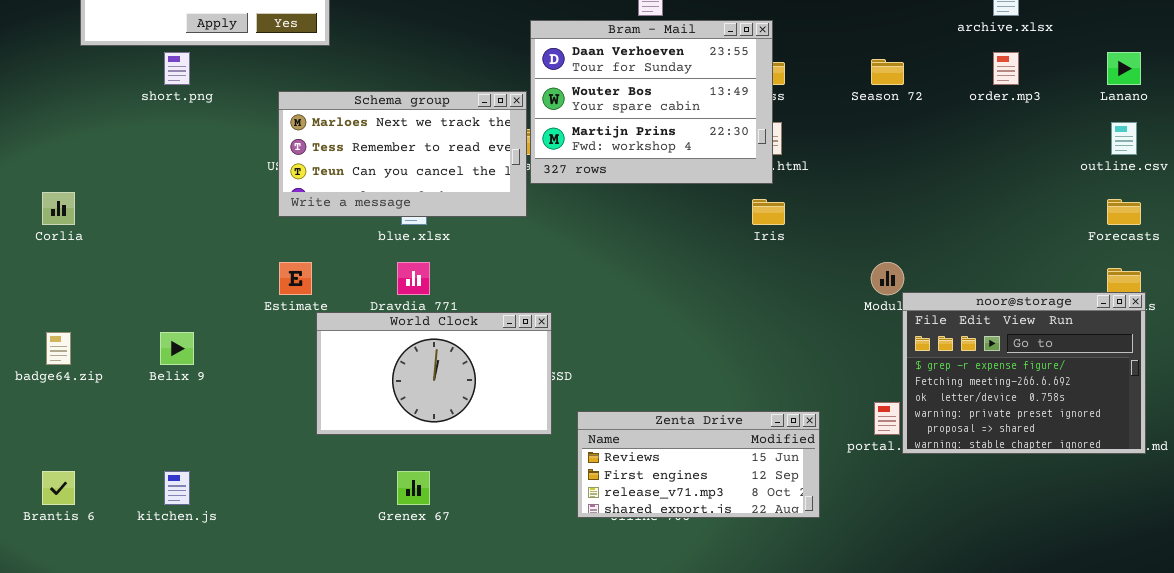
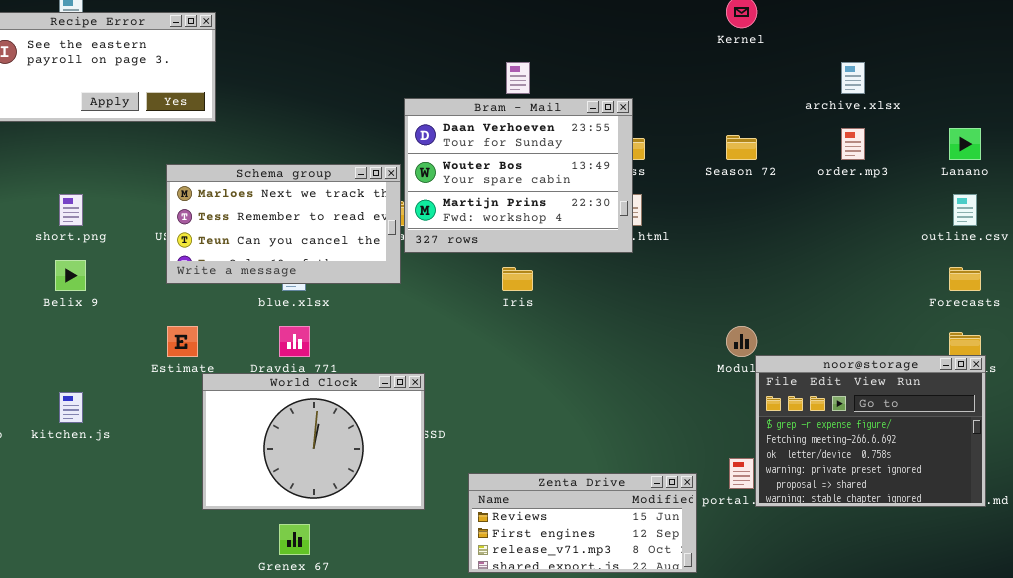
short.png: [164,52,190,85] -> [59,194,83,226], moved
Iris: [752,199,785,225] -> [502,267,533,291], moved
World Clock: [316,312,552,435] -> [202,373,425,510], resized
Belix 9: [160,332,194,365] -> [55,260,86,291], moved
Zenta Drive: [577,411,820,518] -> [468,473,697,573], moved
kitchen.js: [164,471,190,505] -> [59,392,83,423], moved

